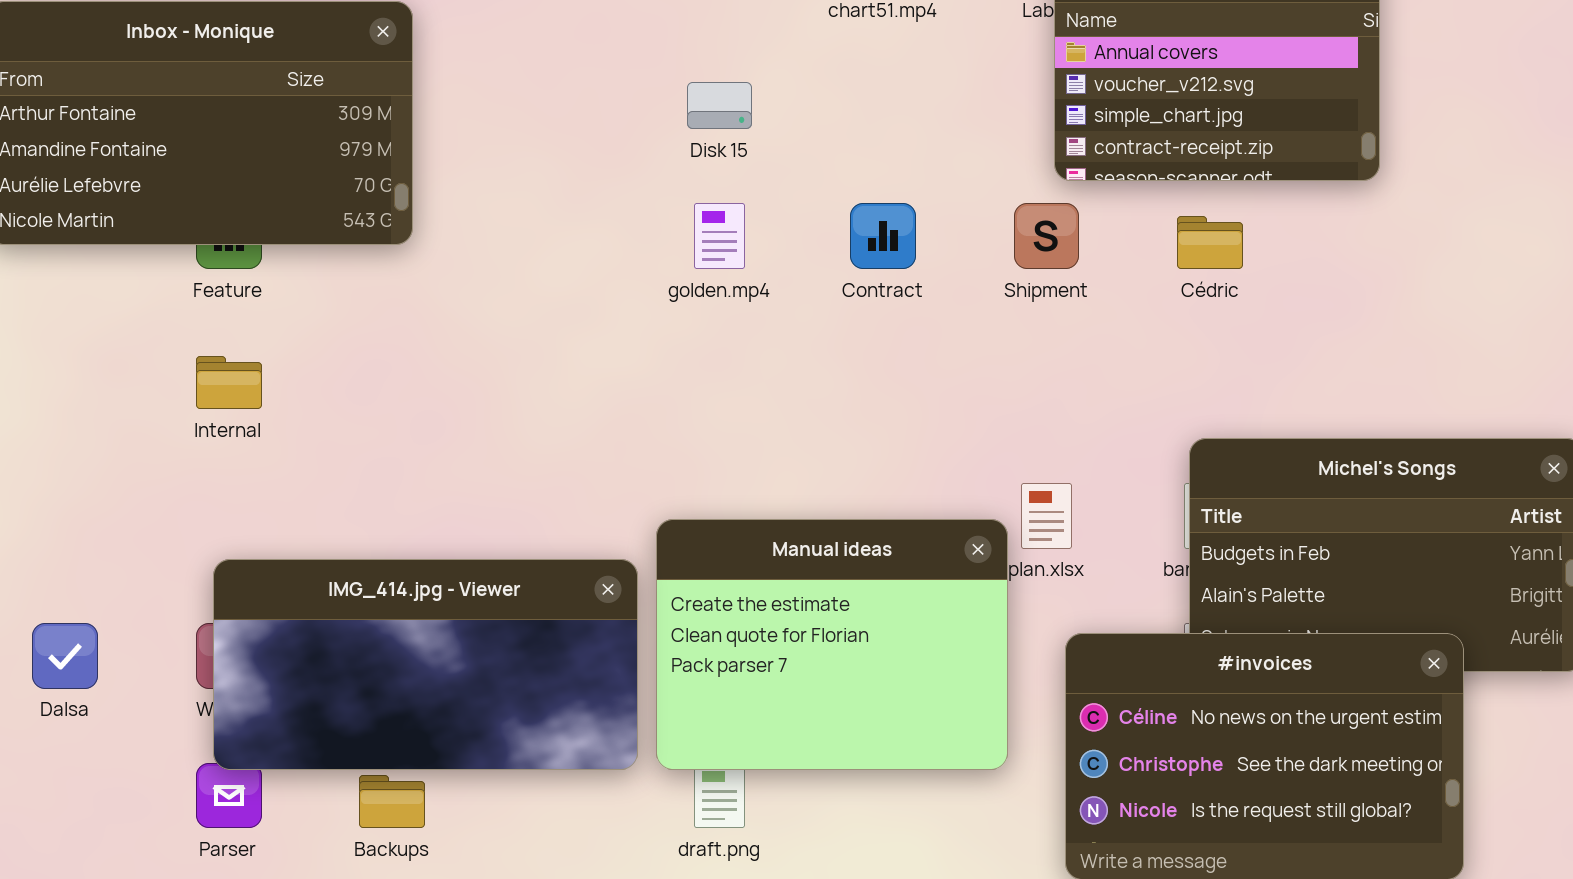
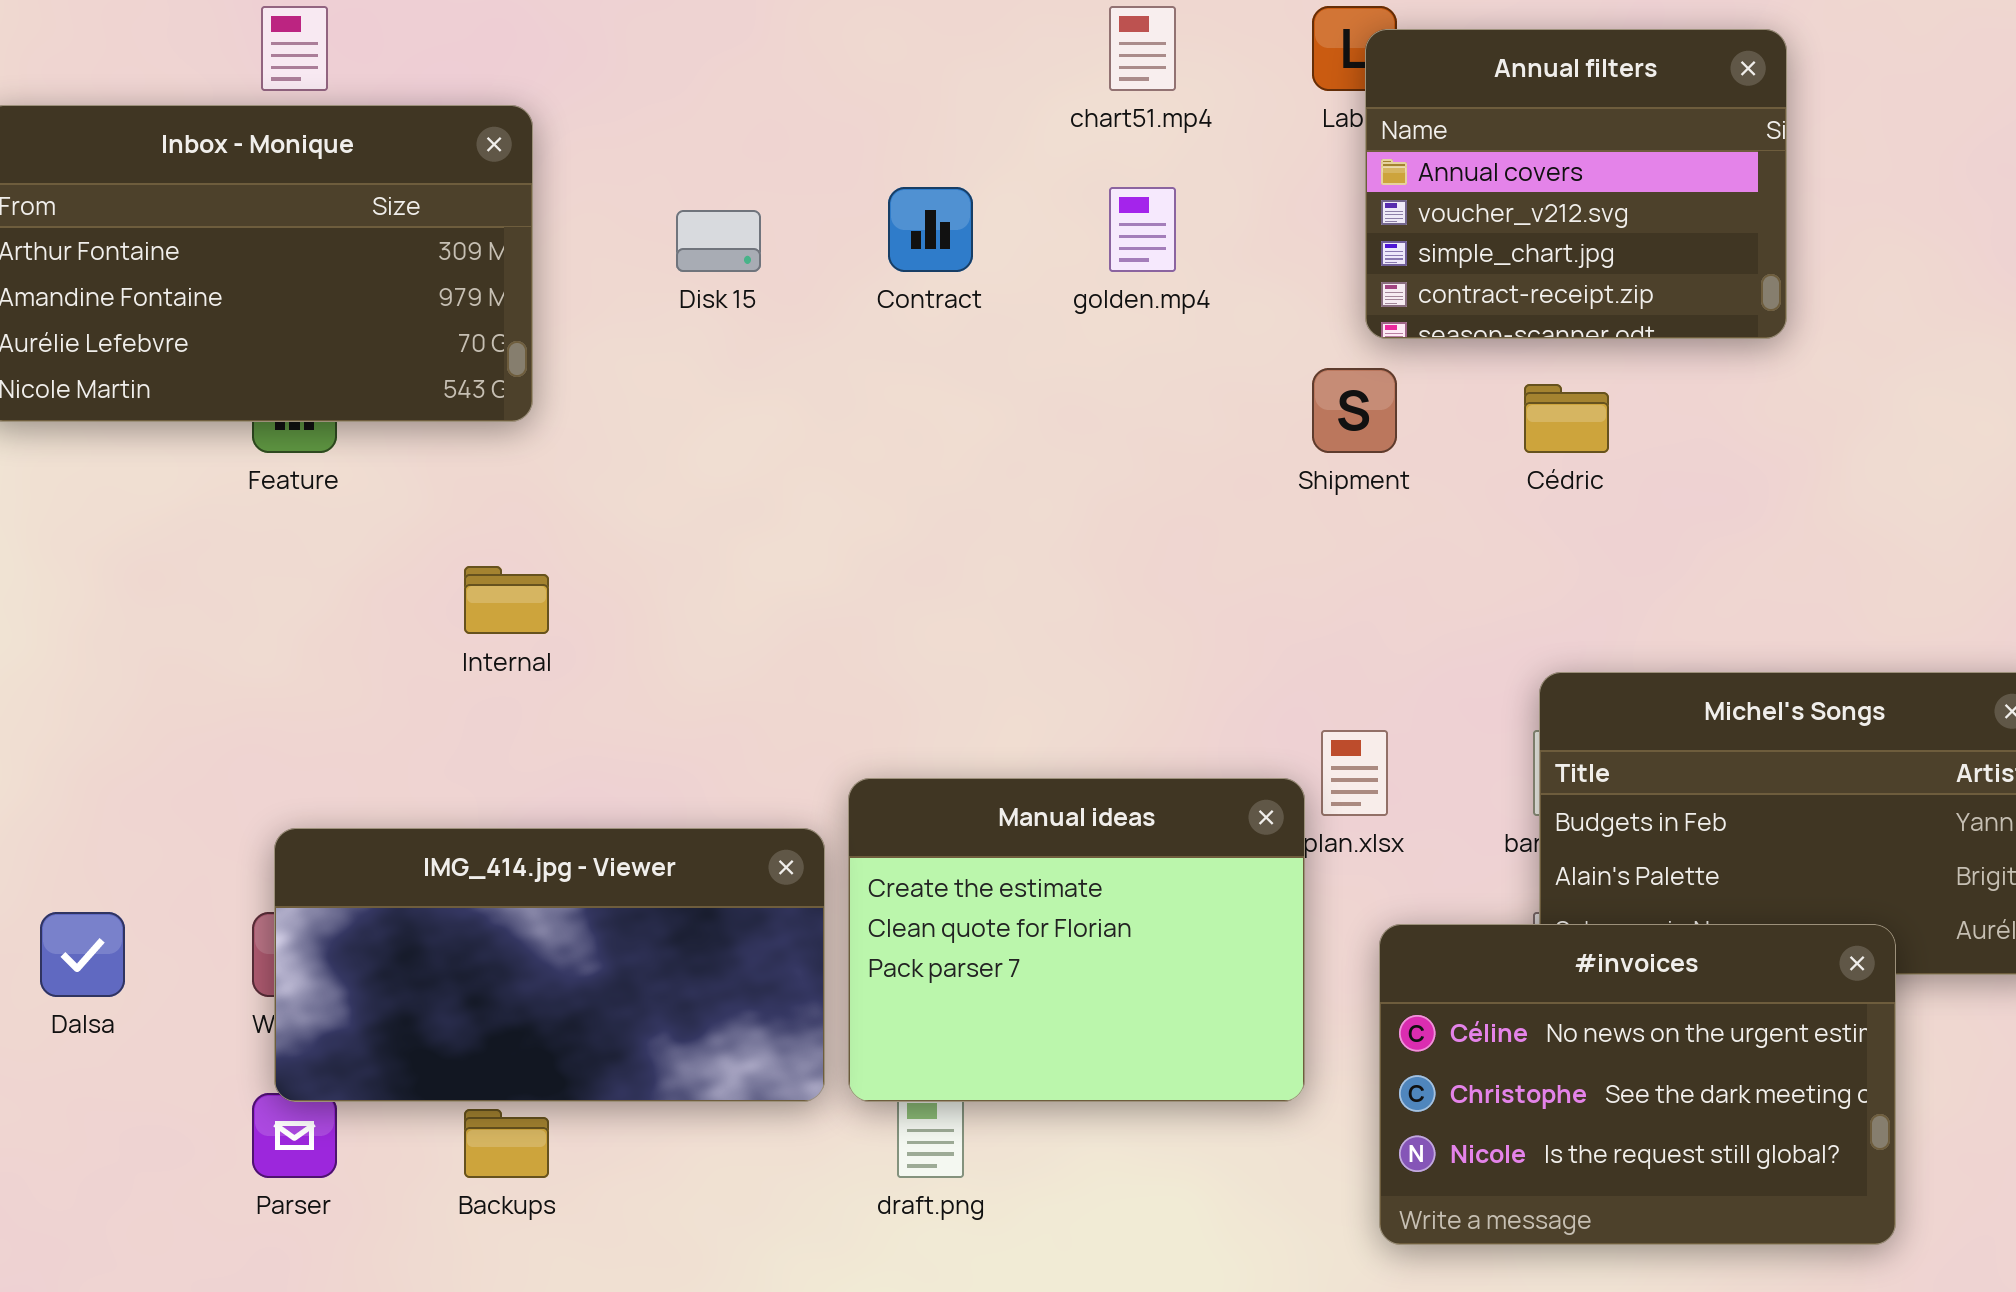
Disk 15: [687,82,752,129] -> [676,210,761,272], moved
golden.mp4: [694,203,745,269] -> [1109,187,1176,272], moved
Contract: [850,203,916,269] -> [888,187,973,272], moved
Internal: [196,356,262,409] -> [464,566,549,634], moved

